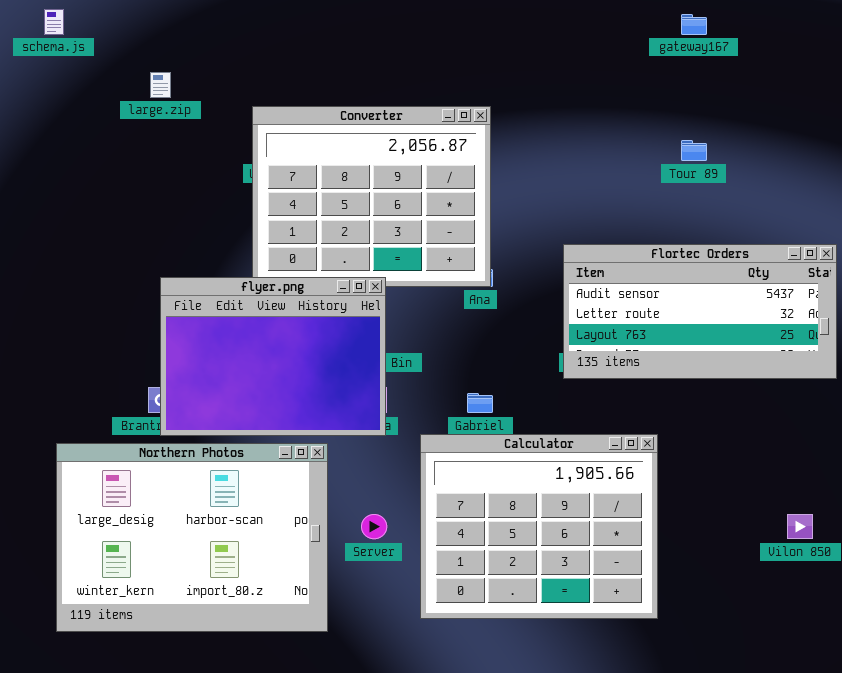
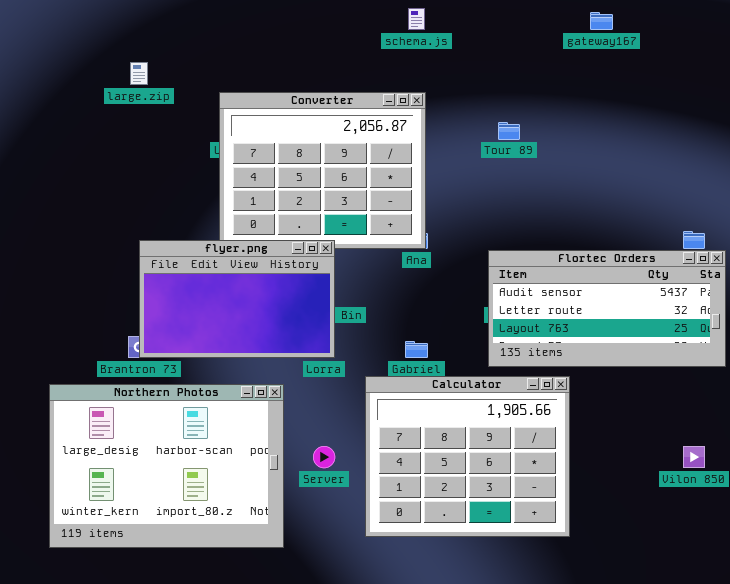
schema.js: [44,9,64,35] -> [408,8,425,30], moved
Tour 89: [681,140,707,161] -> [498,122,520,140], moved
Flortec Orders: [563,244,837,379] -> [488,250,726,367], moved
flyer.png: [160,277,386,436] -> [139,240,335,358], resized

